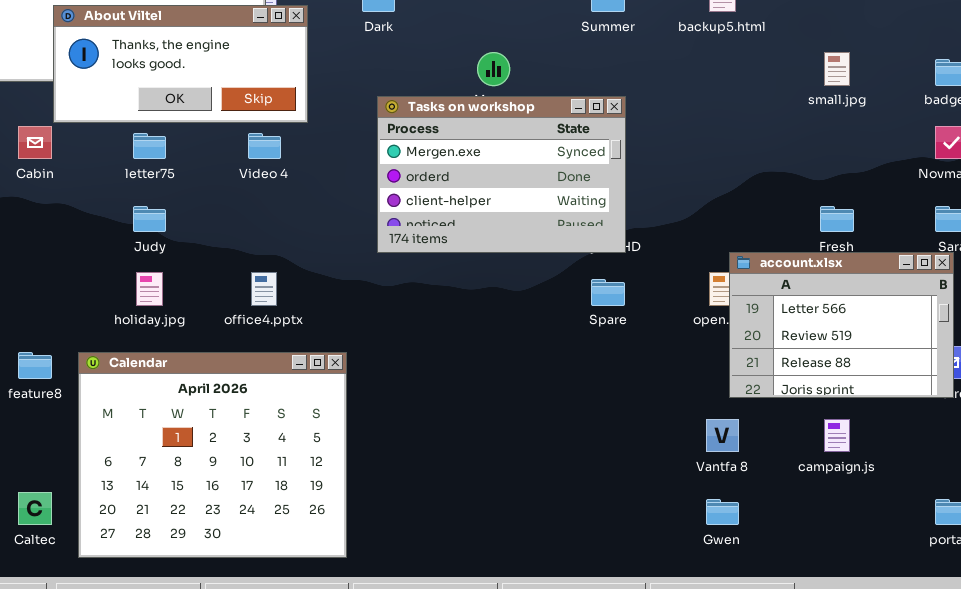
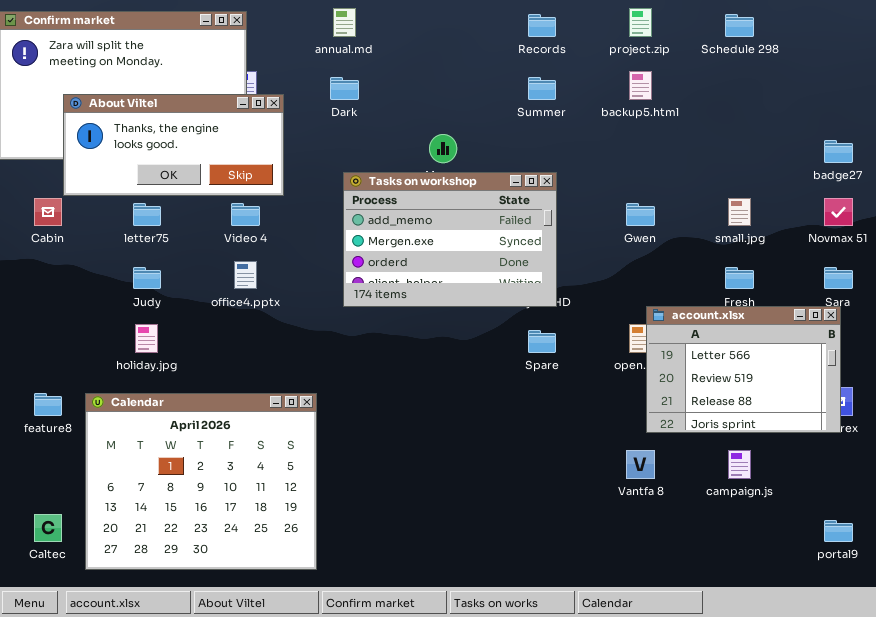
small.jpg: [824,52,850,86] -> [728,198,751,226], moved
Tasks on workshop: [377,96,626,253] -> [343,172,557,307], scrolled up 1 row
office4.pptx: [251,272,277,306] -> [234,261,257,289], moved
Gwen: [706,499,739,525] -> [626,203,655,226], moved

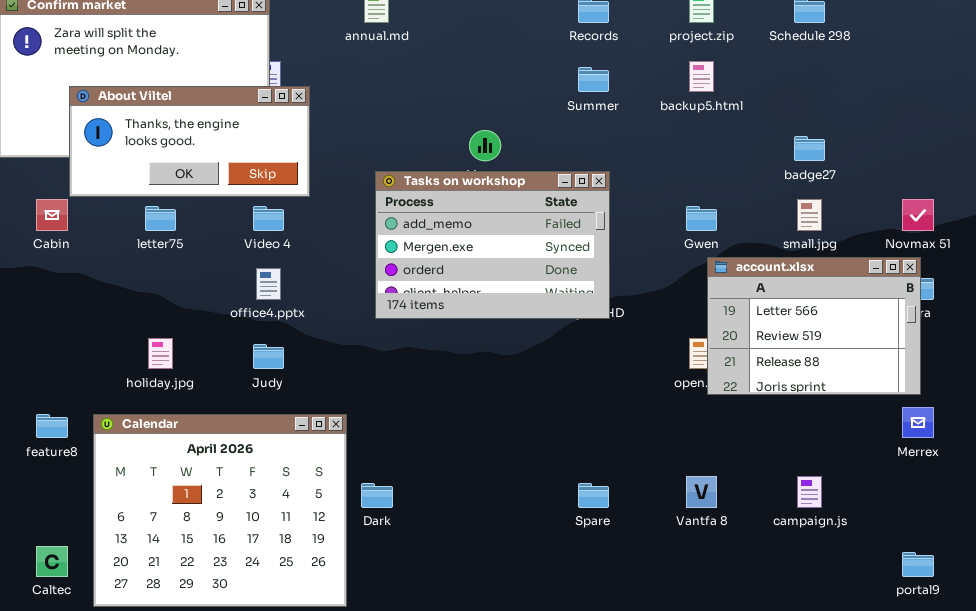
Dark: [330,77,359,100] -> [361,483,393,508], moved
badge27: [824,140,853,163] -> [794,136,825,161], moved
Judy: [133,267,161,289] -> [253,344,284,369], moved
account.xlsx: [646,306,841,433] -> [707,257,921,395], moved
Spare: [528,330,556,353] -> [578,483,609,508], moved

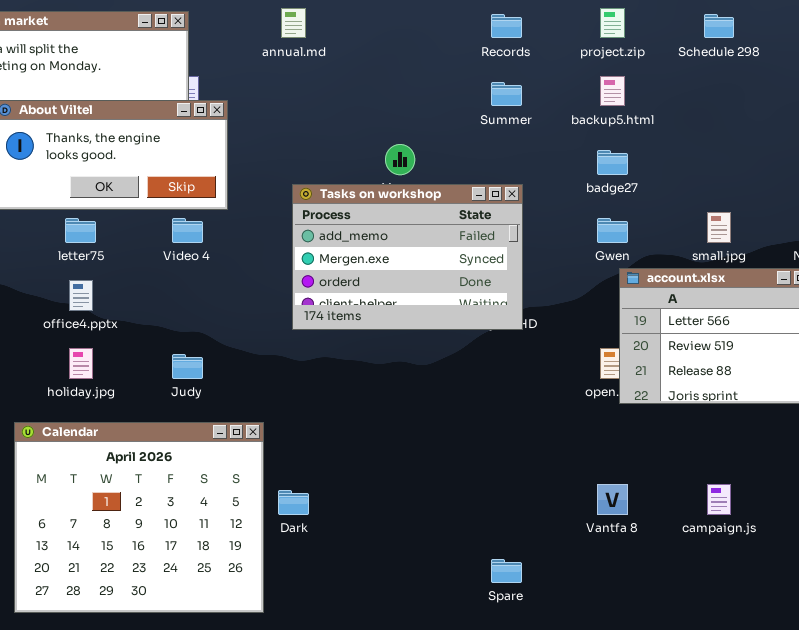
badge27: [794,136,825,161] -> [597,150,628,175], moved
office4.pptx: [256,268,281,300] -> [69,280,93,311], moved
Spare: [578,483,609,508] -> [491,559,522,583], moved

